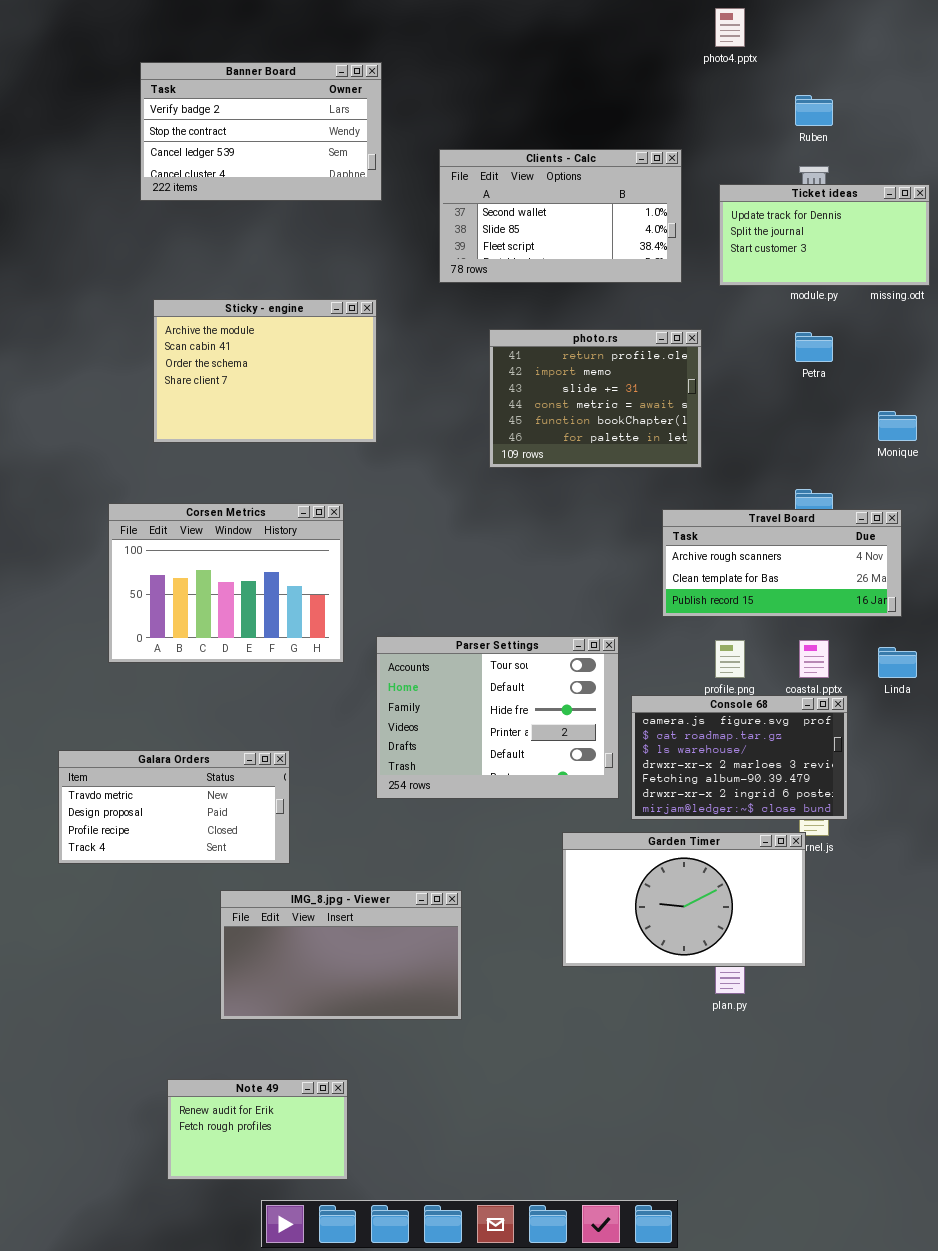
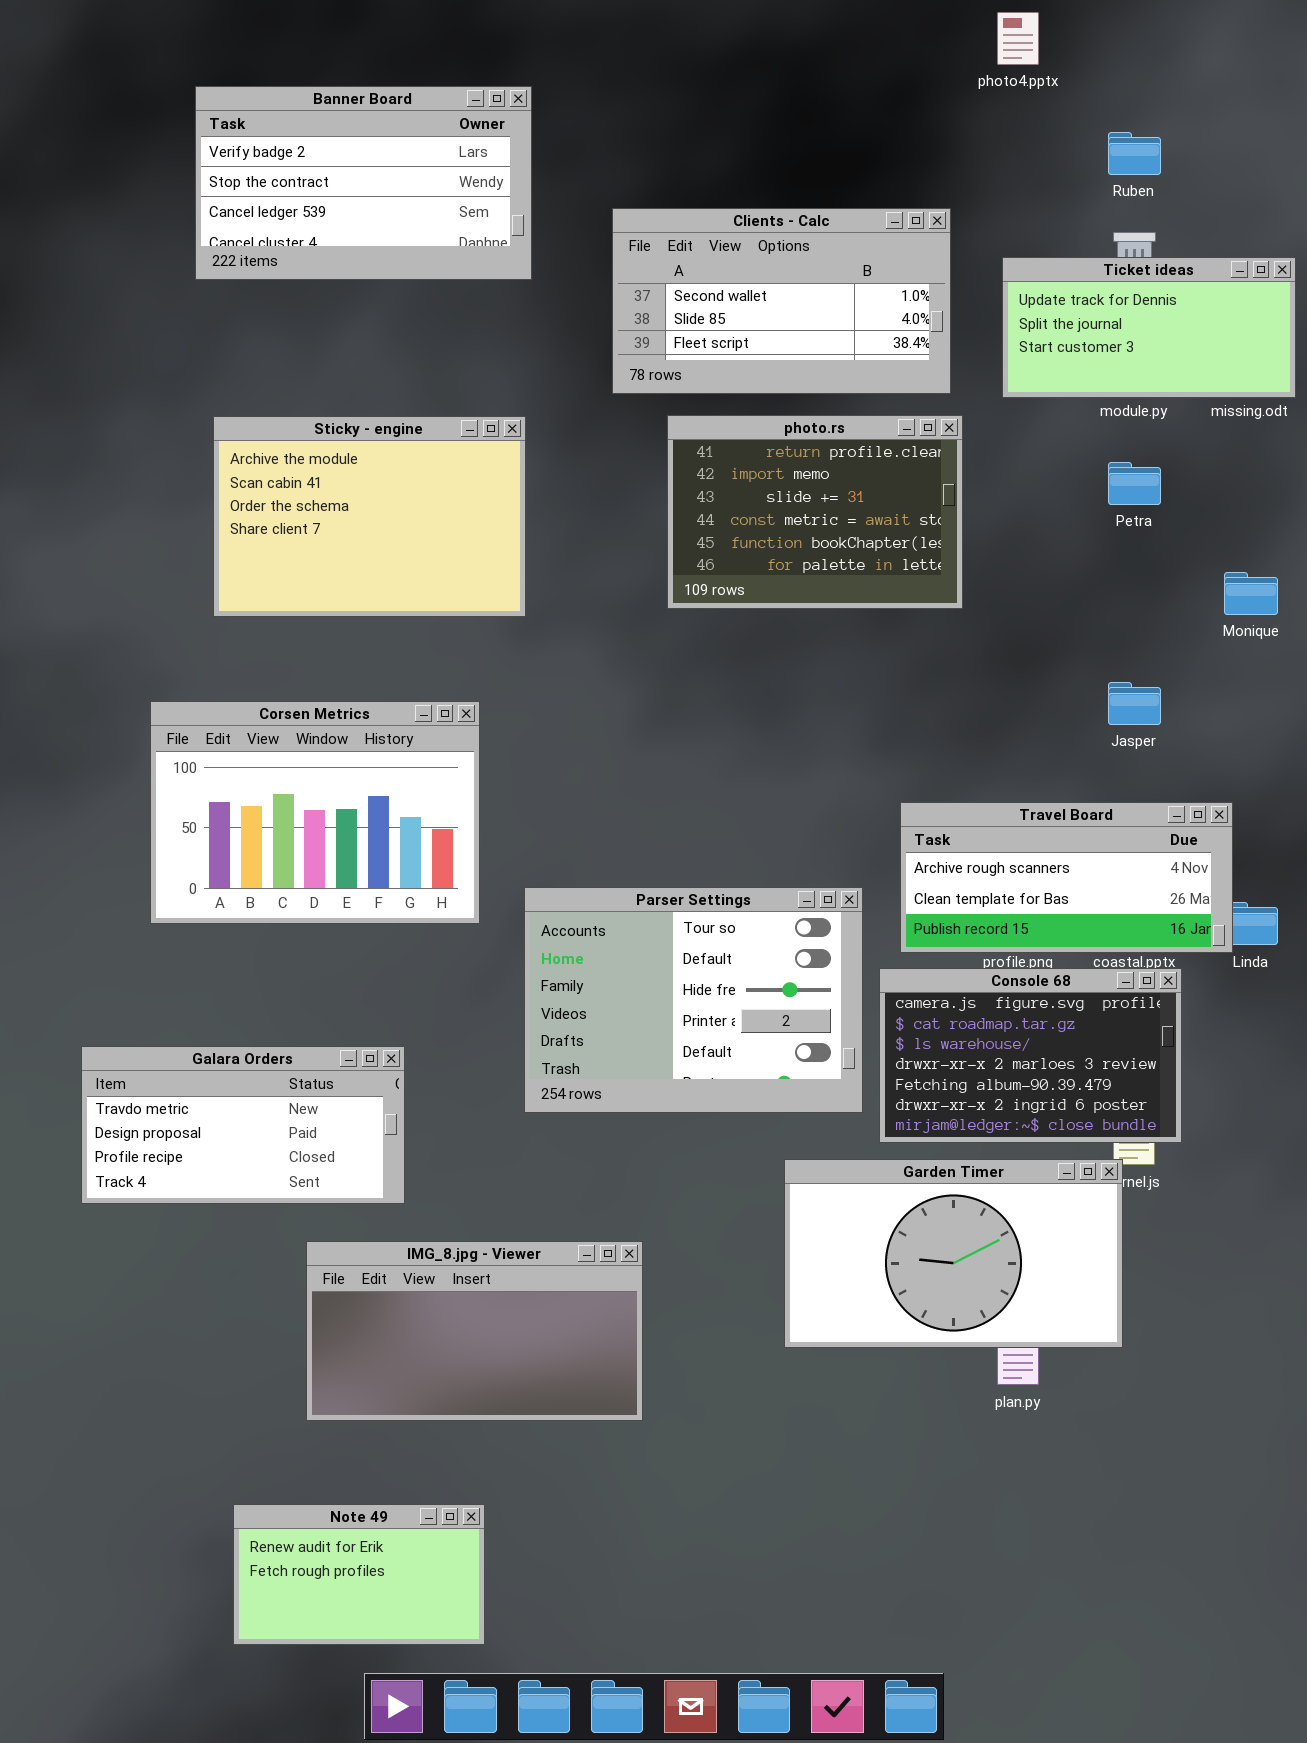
photo.rs: [489,329,702,468] -> [667,415,963,609], moved
Travel Board: [662,509,902,617] -> [900,802,1233,953], moved

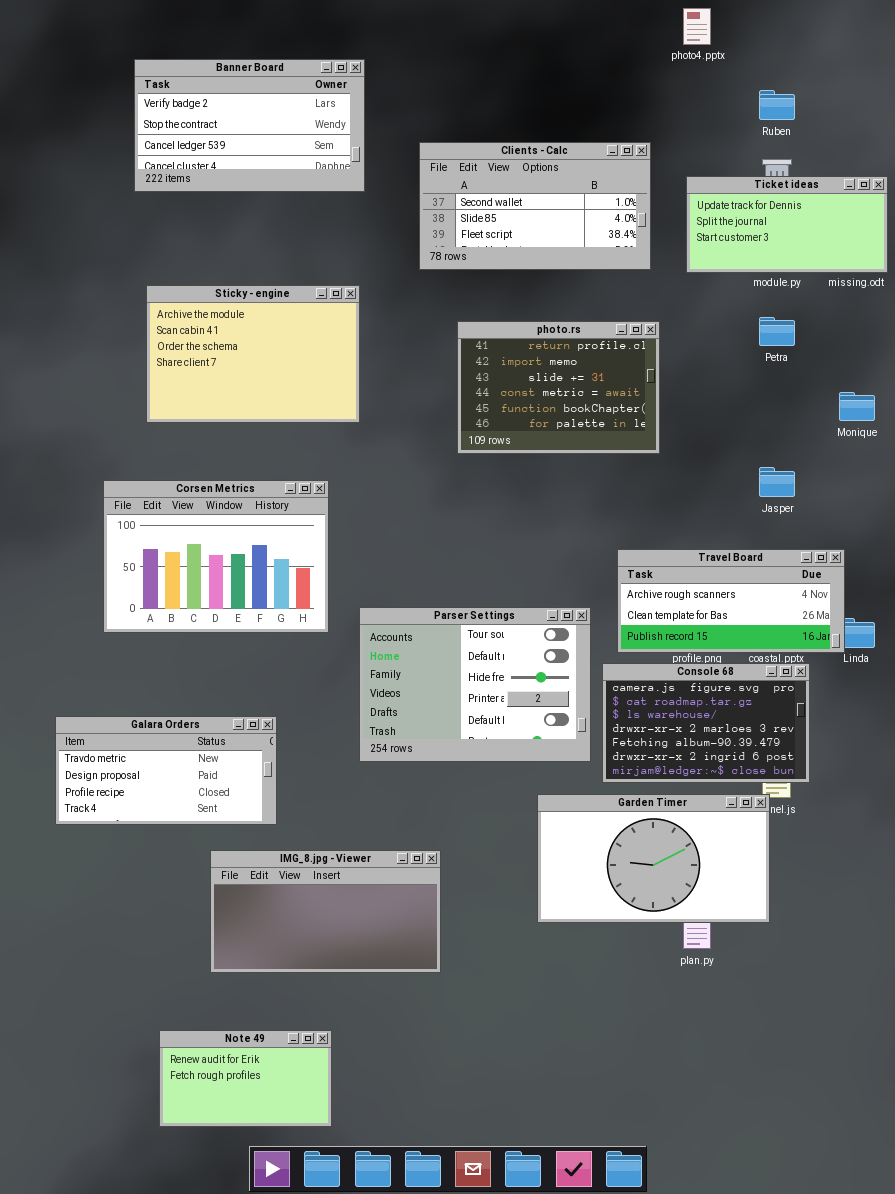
photo.rs: [667,415,963,609] -> [457,321,660,454], moved

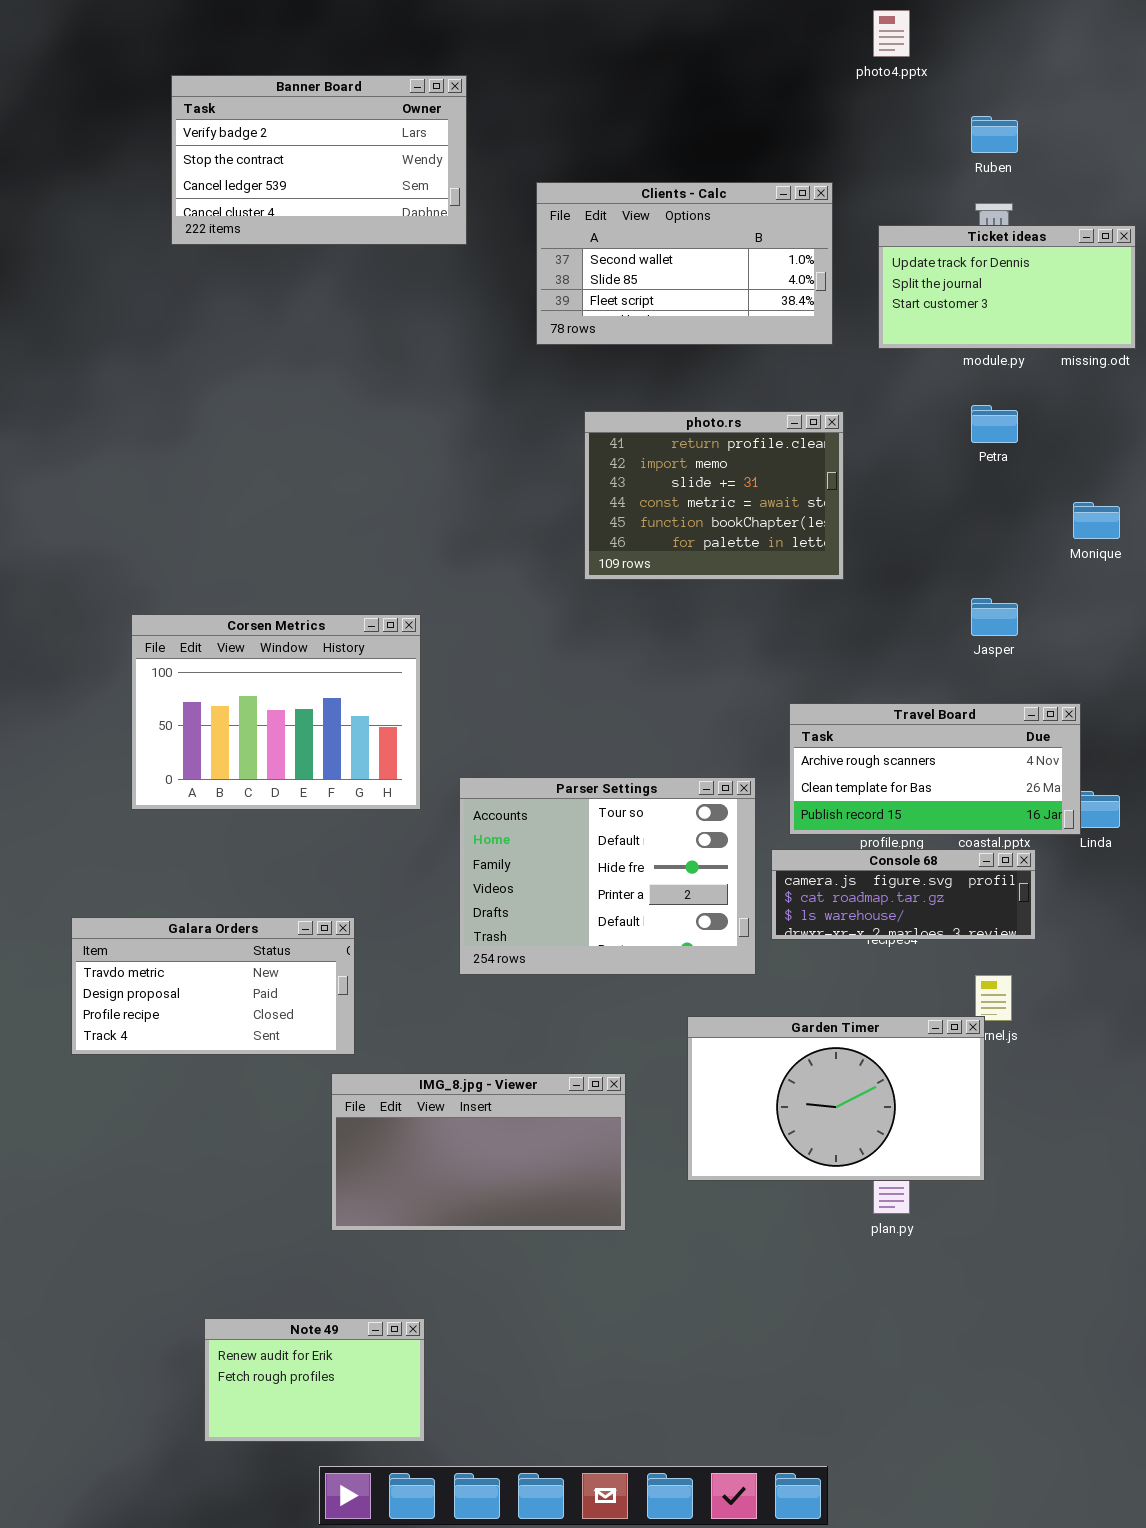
Sticky - engine: [146,285,360,423] -> none, closed
Console 68: [602,663,810,783] -> [771,849,1036,940], resized
IMG_8.jpg - Viewer: [210,850,441,973] -> [331,1073,626,1231], moved

